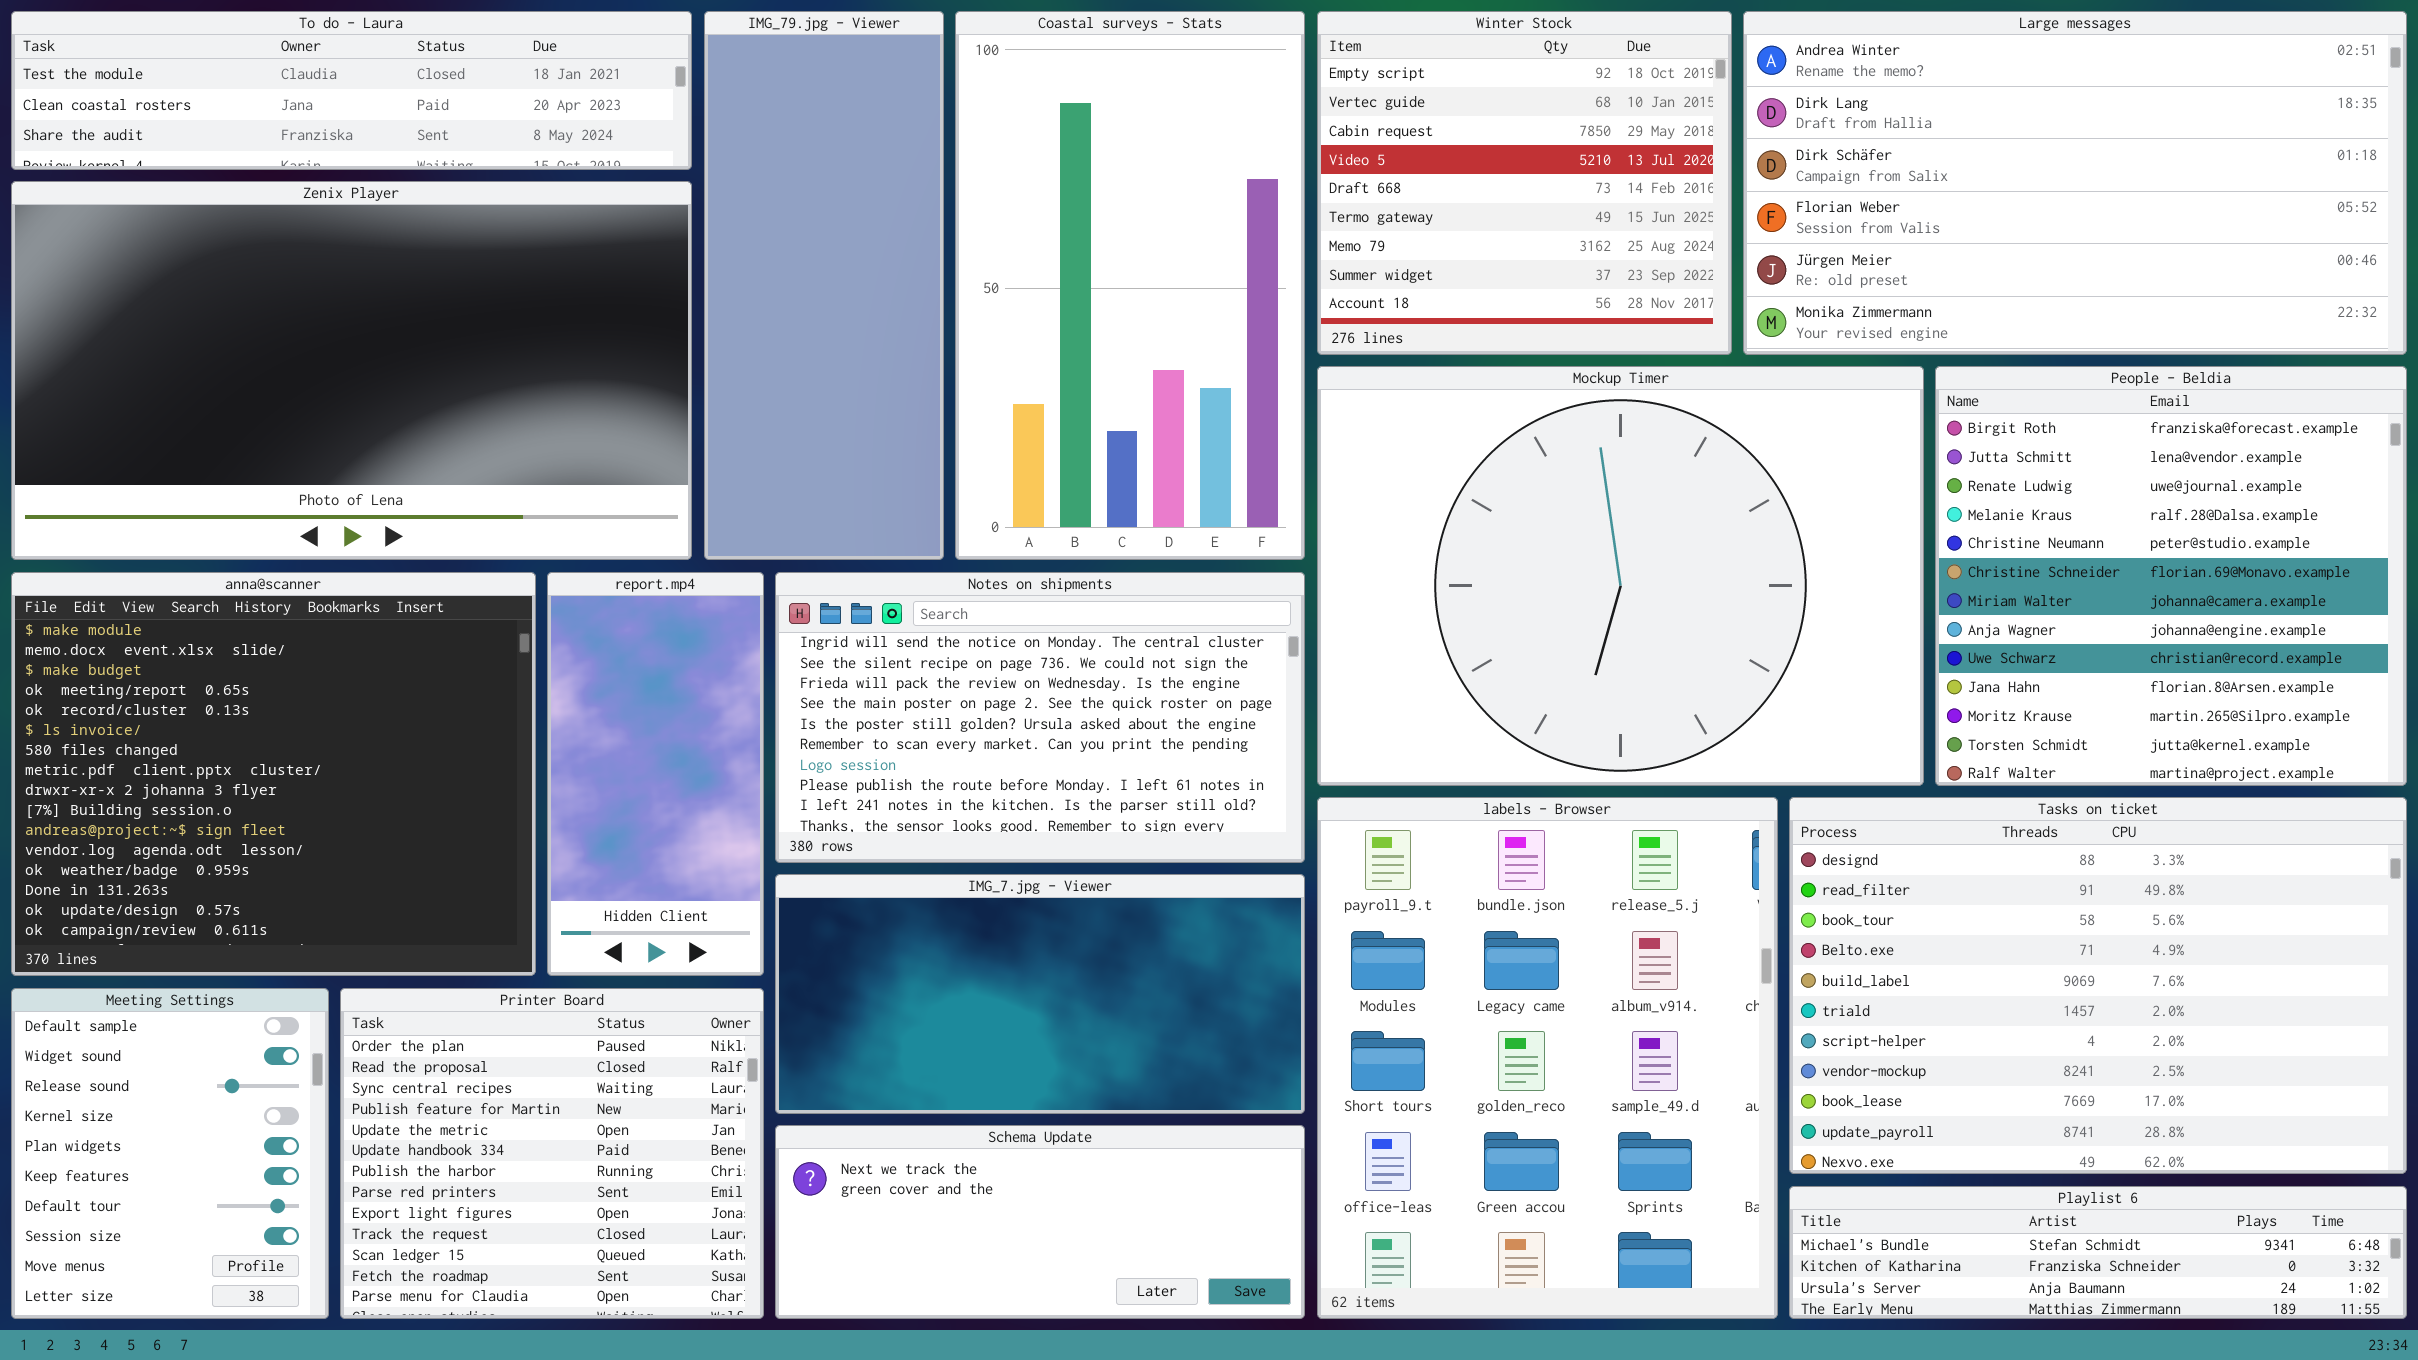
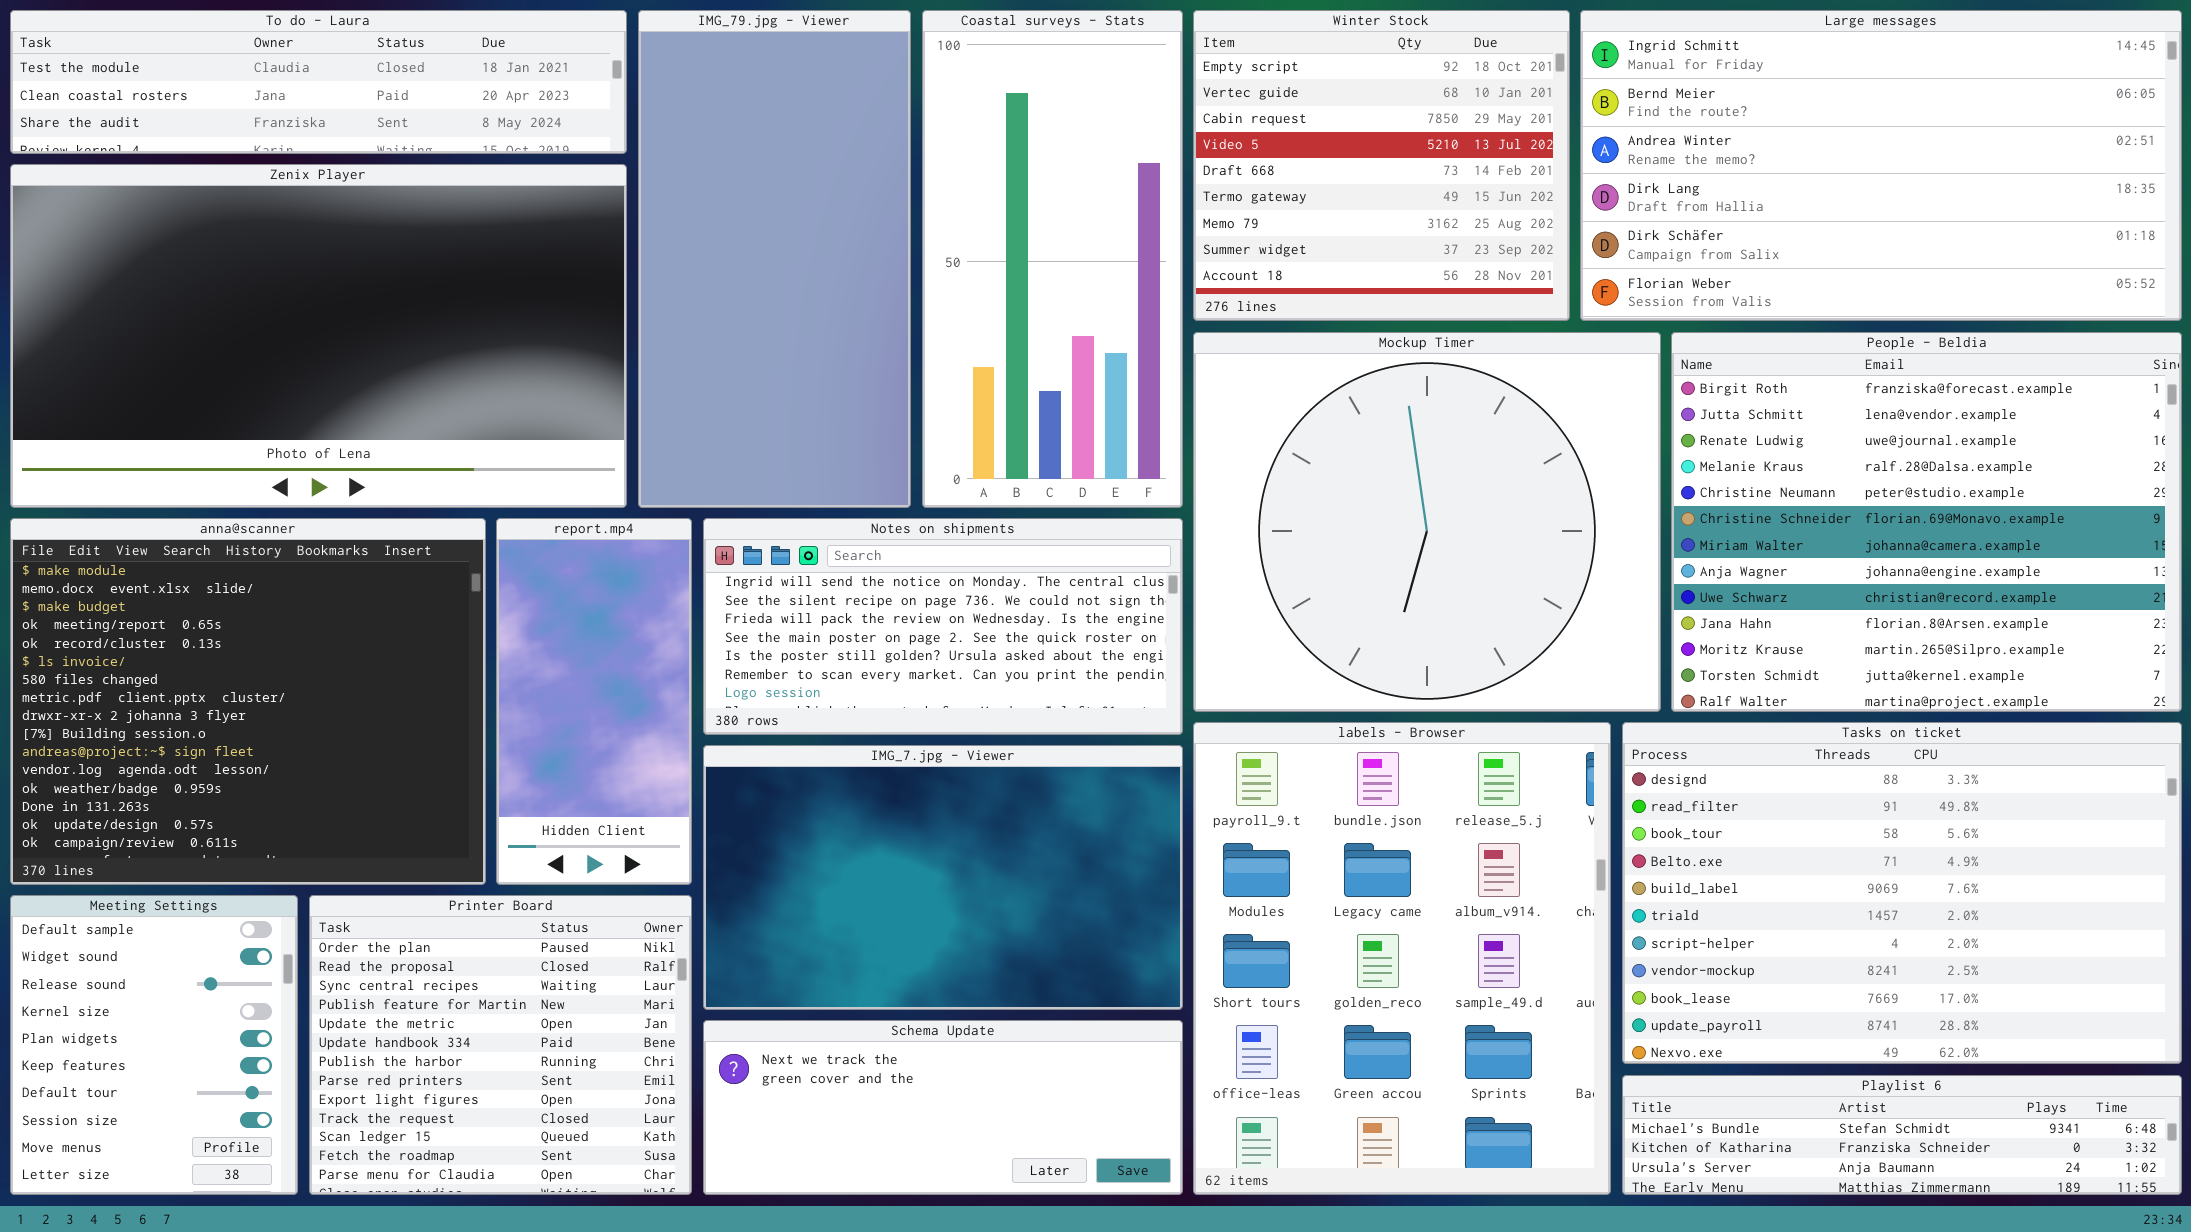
IMG_79.jpg - Viewer: [704,11,944,560] -> [638,10,911,508], resized
Coastal surveys - Stats: [955,11,1305,560] -> [922,10,1183,508], resized
Large messages: [1743,11,2407,355] -> [1580,10,2182,321], scrolled up 2 rows
Mockup Timer: [1317,366,1924,786] -> [1193,332,1661,712], resized
People - Beldia: [1935,366,2407,786] -> [1671,332,2182,712], resized
Notes on shipments: [775,572,1305,863] -> [703,518,1183,735], resized
IMG_7.jpg - Viewer: [775,874,1305,1114] -> [703,745,1183,1010], resized

